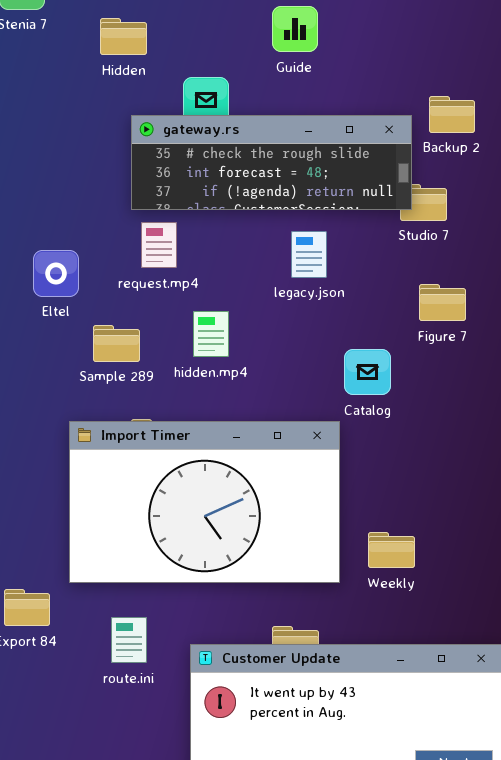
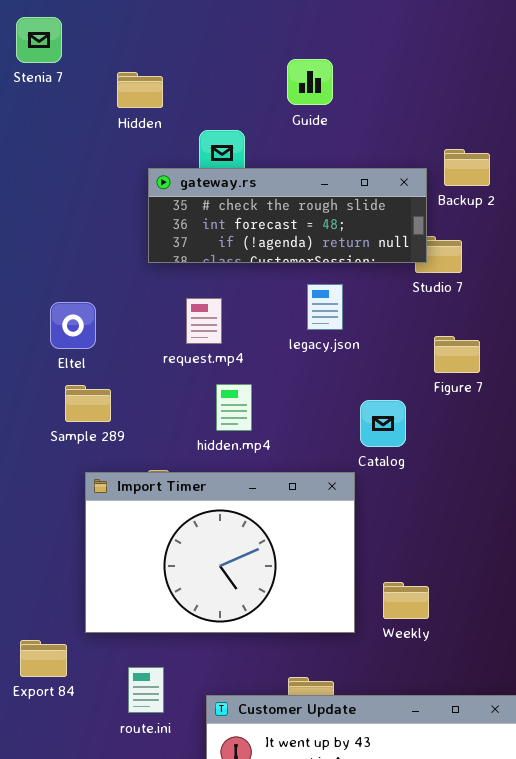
request.mp4: [141,222,177,268] -> [186,298,222,344], moved
hidden.mp4: [193,311,229,357] -> [216,384,252,431], moved
Sample 289: [93,325,140,362] -> [65,385,111,422], moved

